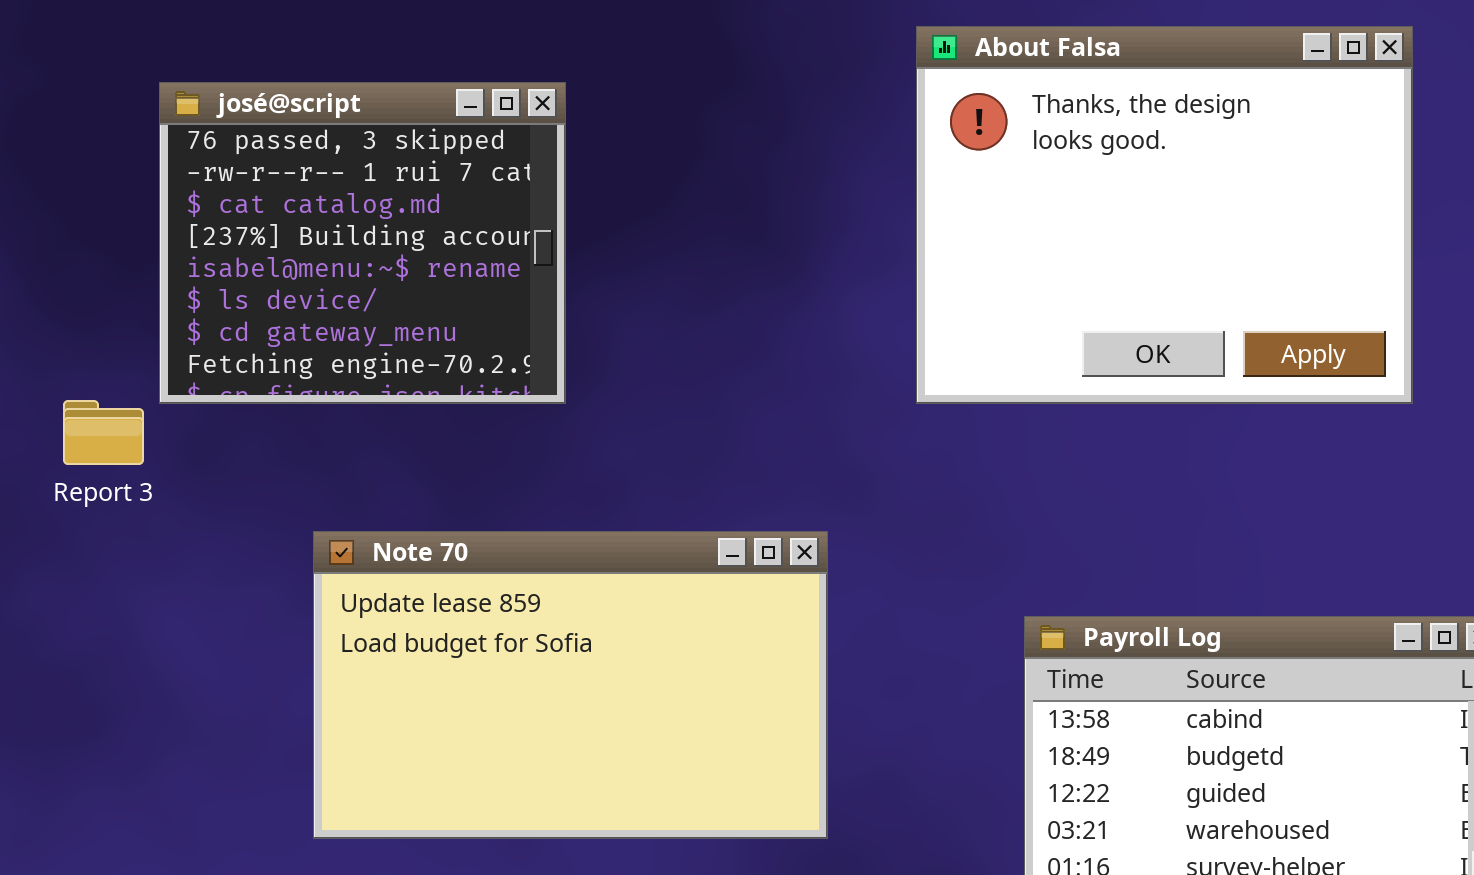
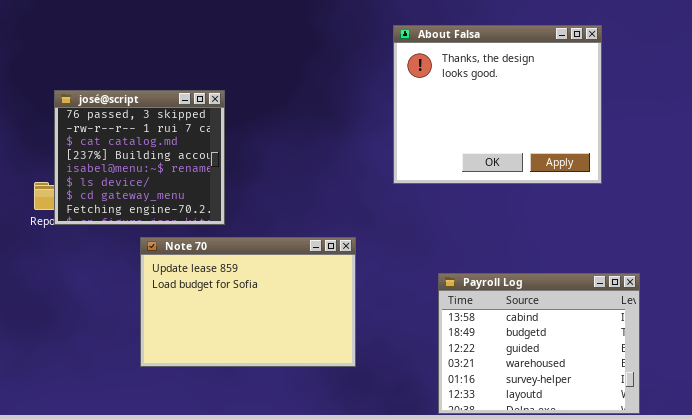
josé@script: [159,82,566,404] -> [54,90,225,225], moved

